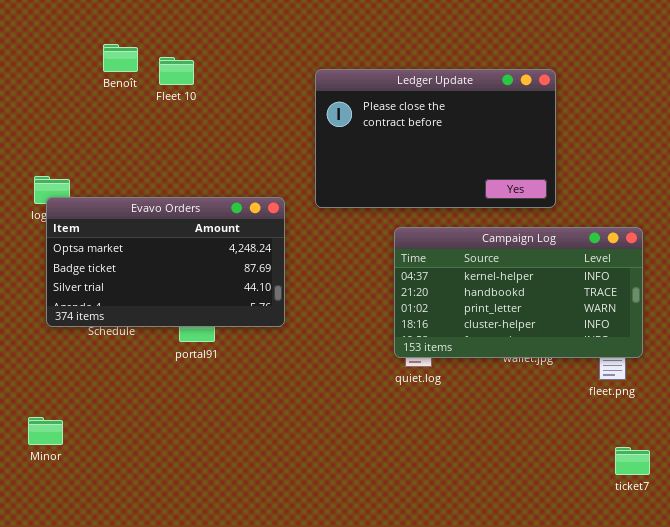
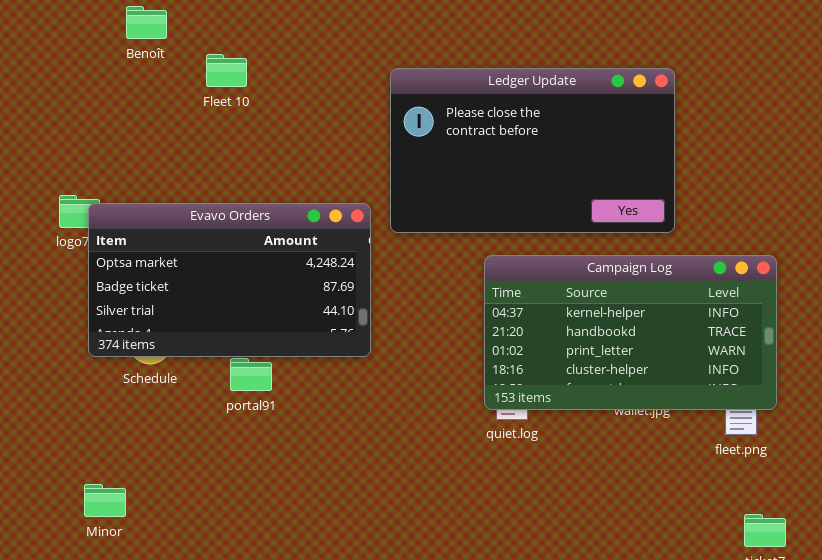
Benoît: [103,44,138,72] -> [126,6,167,39], moved
Evavo Orders: [46,197,285,327] -> [88,203,371,357], moved
Minor: [28,417,63,445] -> [84,484,126,517], moved

